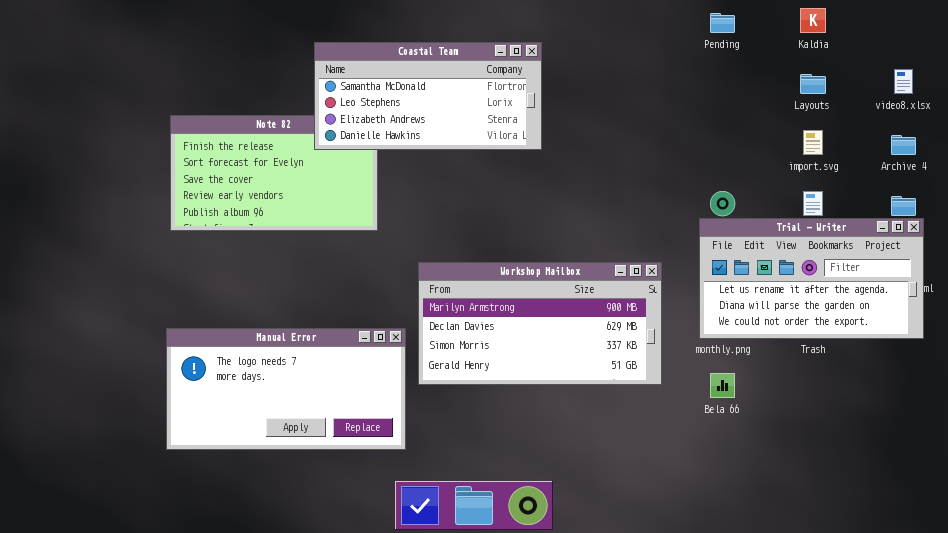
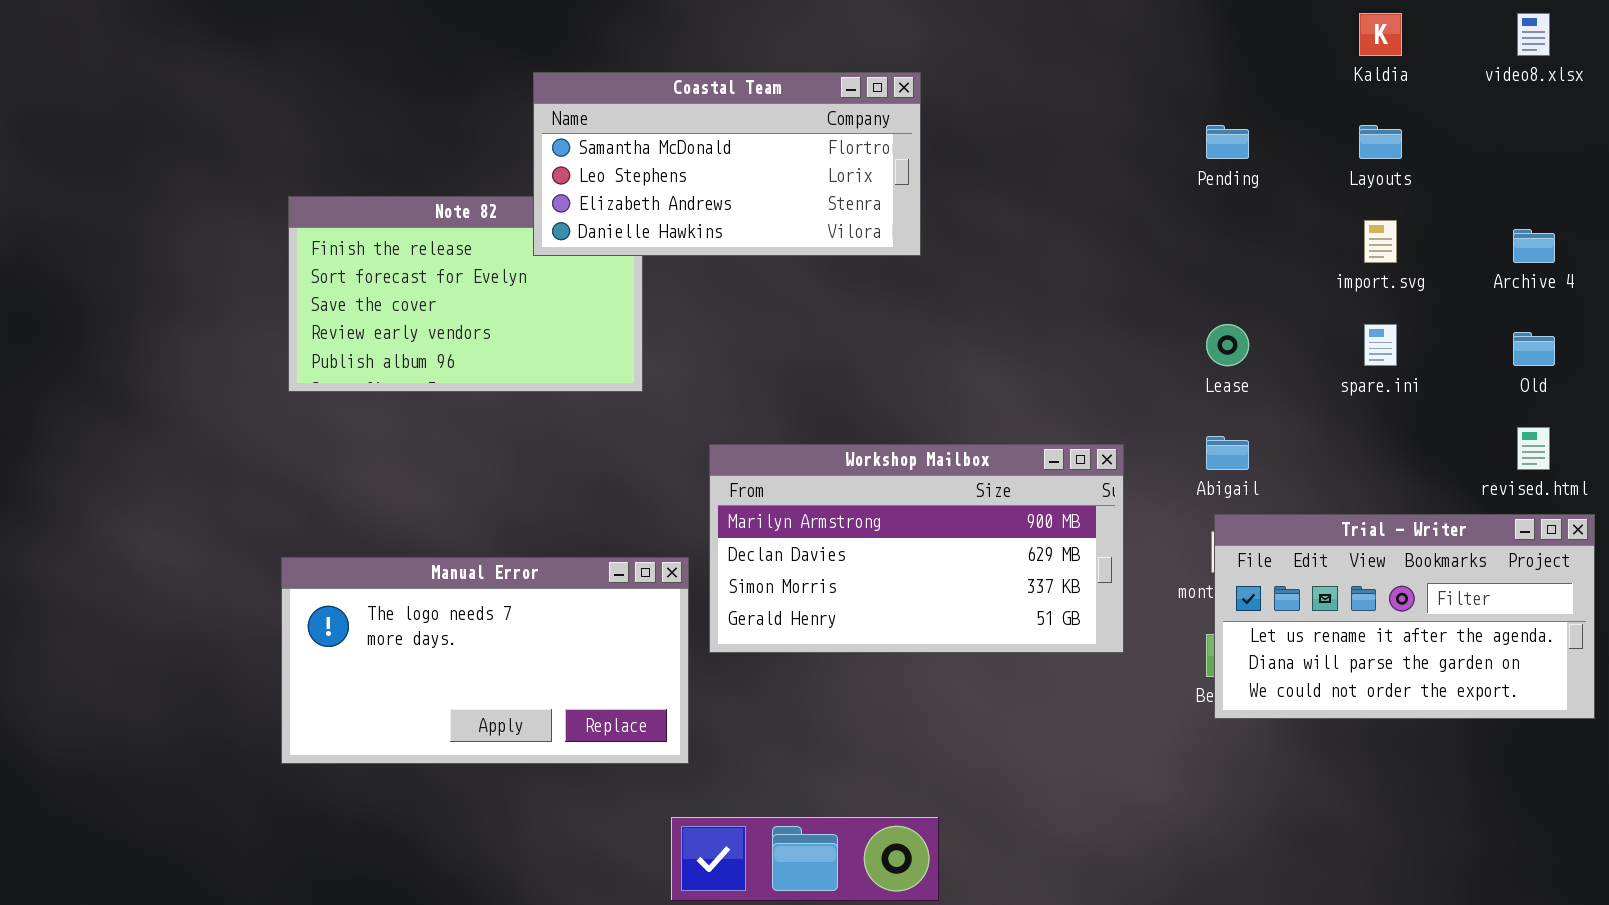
Pending: [710,13,735,33] -> [1206,125,1249,159], moved
video8.xlsx: [894,69,913,94] -> [1517,13,1550,56], moved
Trial - Writer: [699,218,924,339] -> [1214,514,1595,719], moved

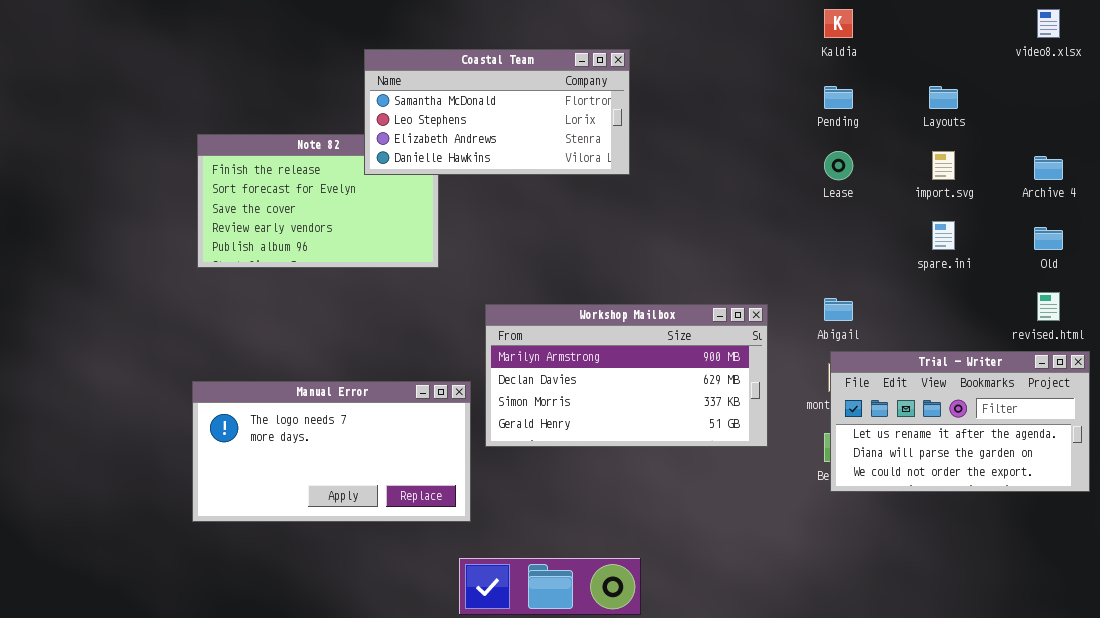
Kaldia: [1359,13,1402,56] -> [824,9,853,38], moved
Lease: [1206,324,1249,366] -> [824,151,853,180], moved

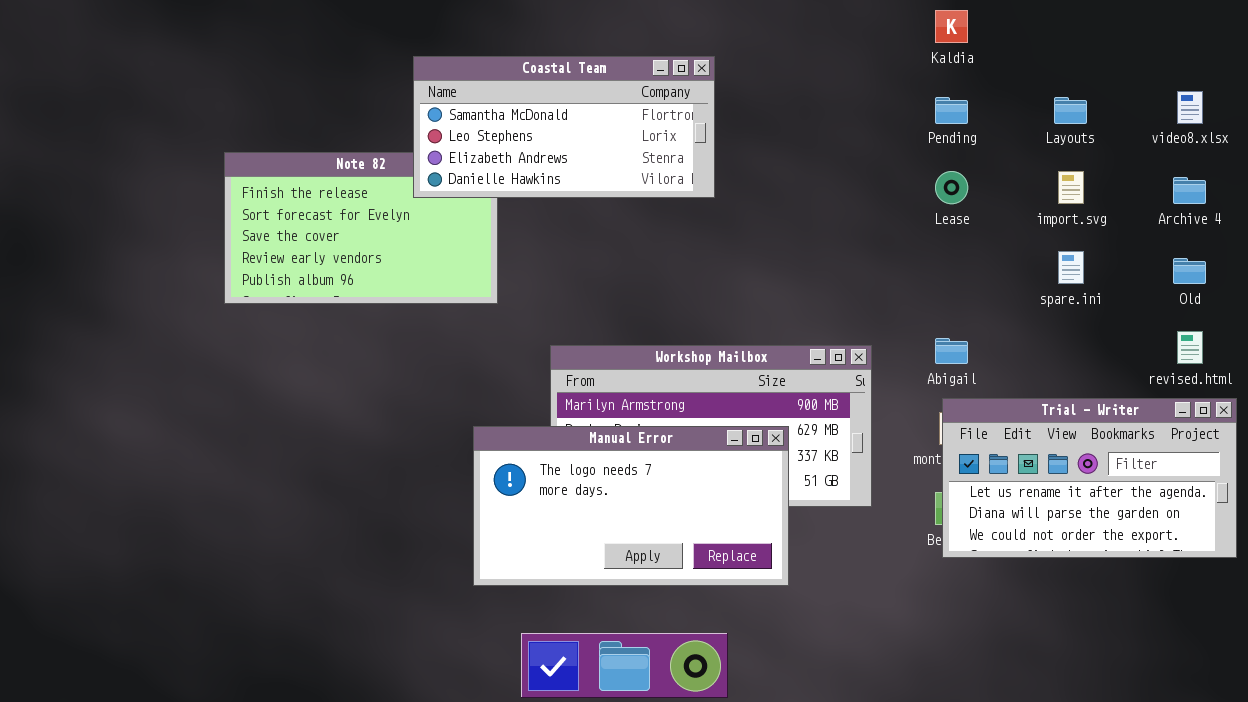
video8.xlsx: [1037,9,1060,38] -> [1177,91,1203,124], moved
Manual Error: [192,381,471,522] -> [473,426,789,586], moved

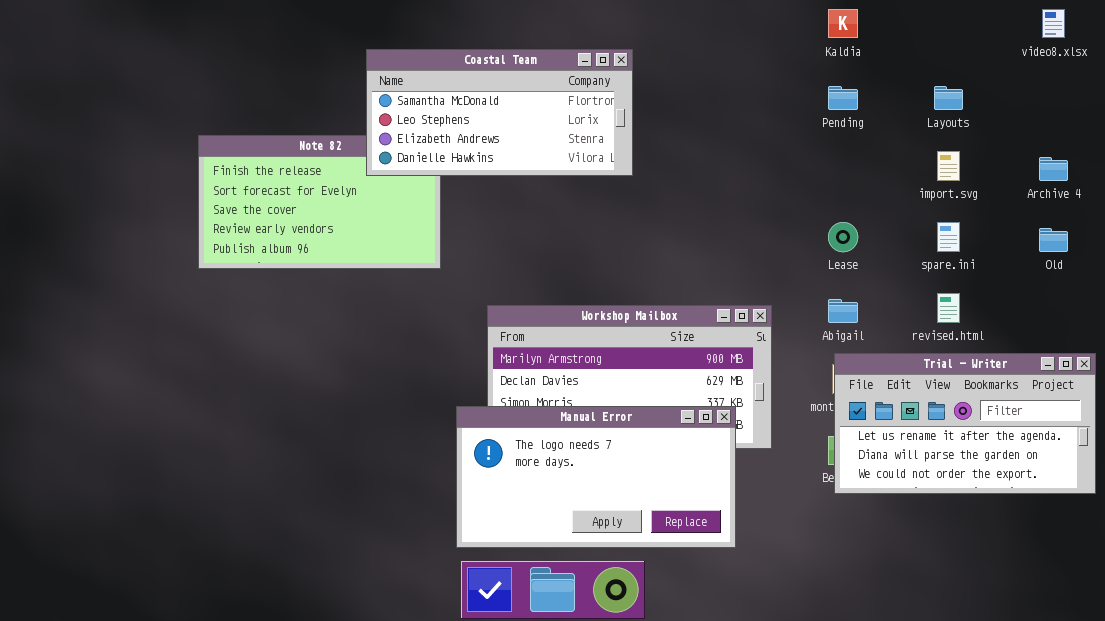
video8.xlsx: [1177,91,1203,124] -> [1042,9,1065,38], moved
Lease: [935,171,968,204] -> [828,222,858,252], moved
revised.html: [1177,331,1203,364] -> [937,293,960,323], moved
Manual Error: [473,426,789,586] -> [456,406,736,548], moved

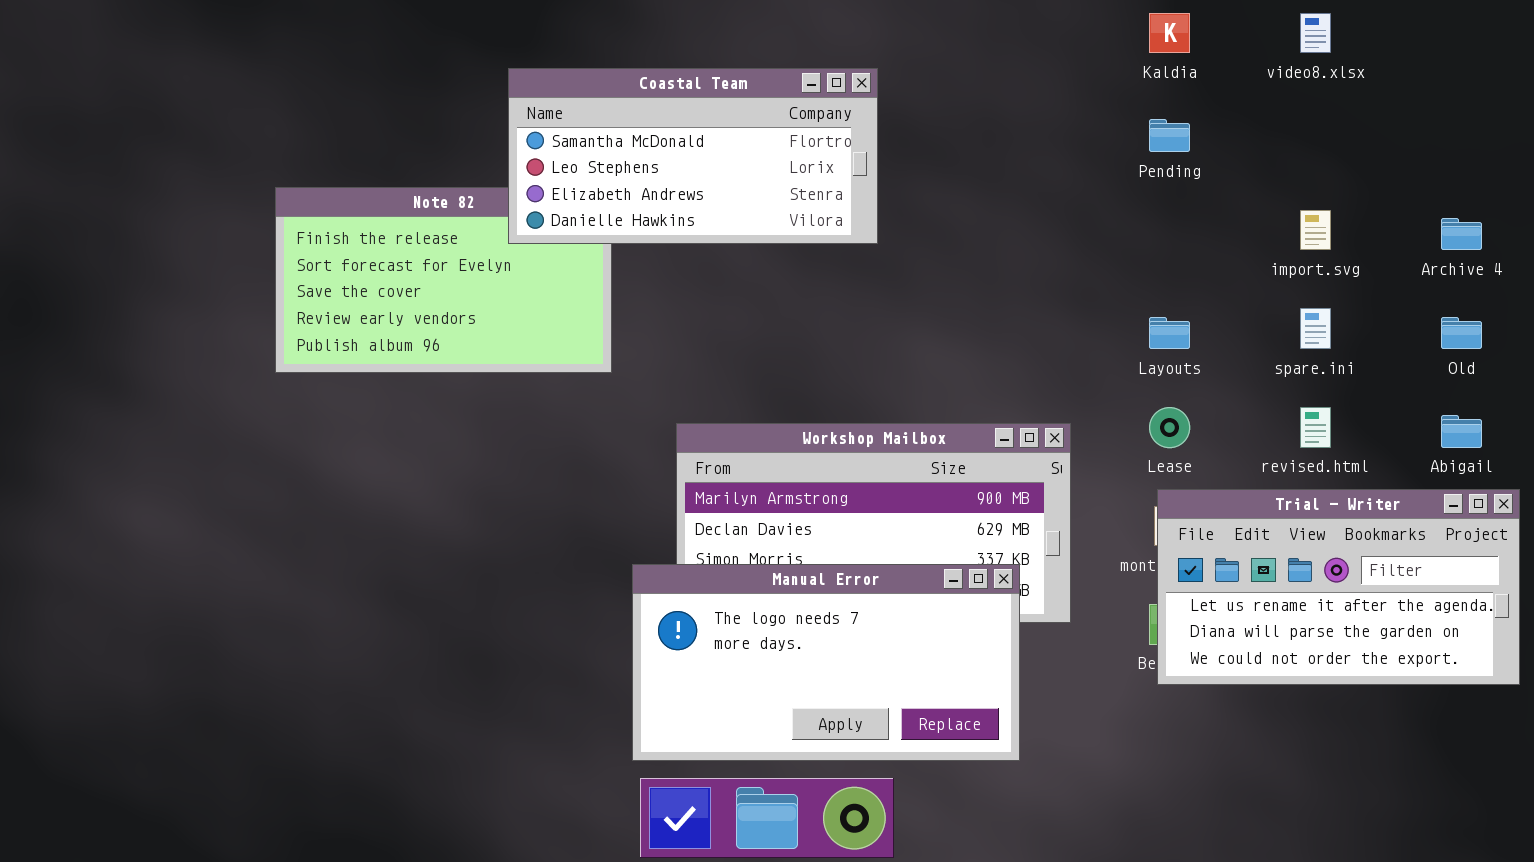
video8.xlsx: [1042,9,1065,38] -> [1300,13,1331,53], moved
Layouts: [934,86,963,110] -> [1149,317,1190,349], moved
Lease: [828,222,858,252] -> [1149,407,1190,448], moved
Abigail: [828,299,858,323] -> [1441,415,1482,448], moved

